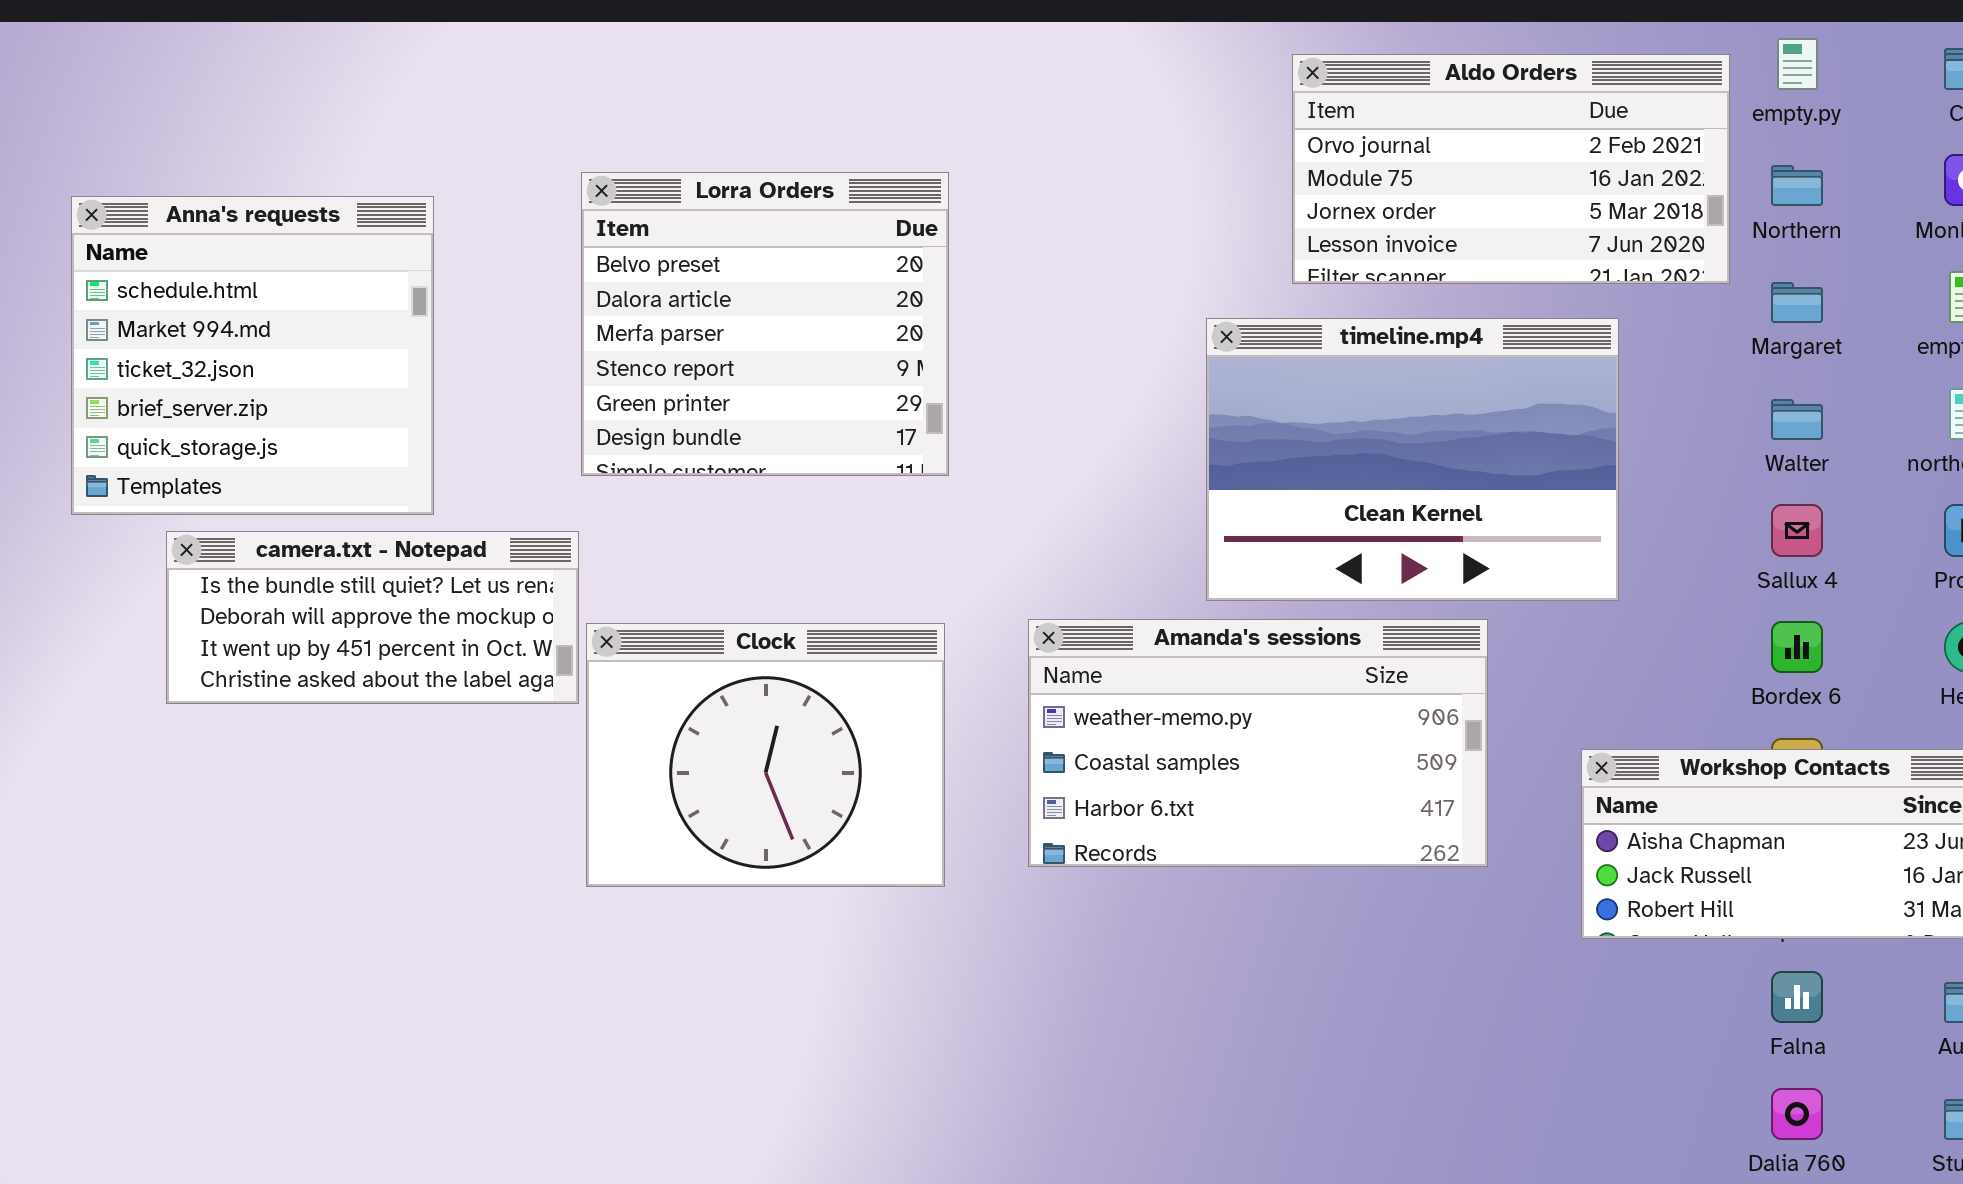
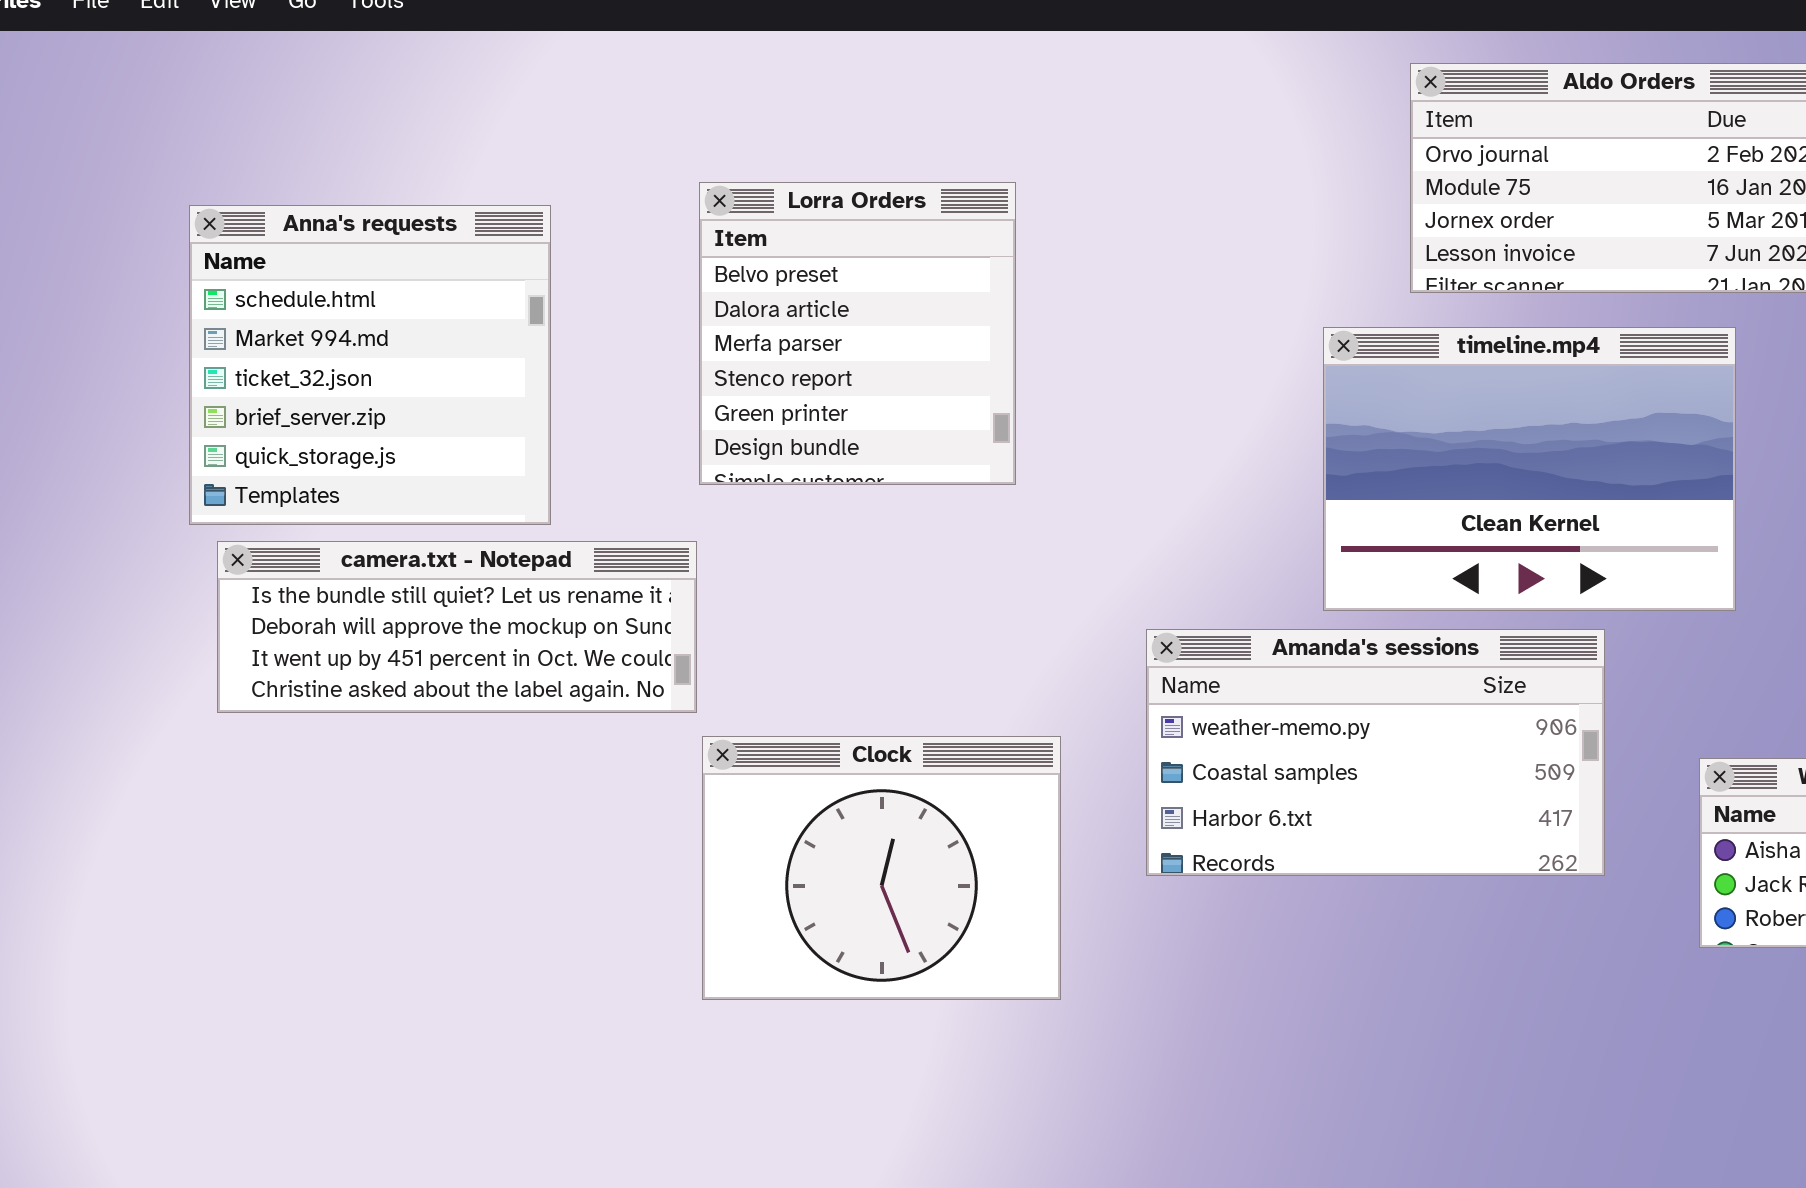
Lorra Orders: [581,172,949,476] -> [699,182,1016,485], resized
camera.txt - Notepad: [166,531,579,704] -> [217,541,697,713], resized
Clock: [586,623,945,887] -> [702,736,1061,1000], moved

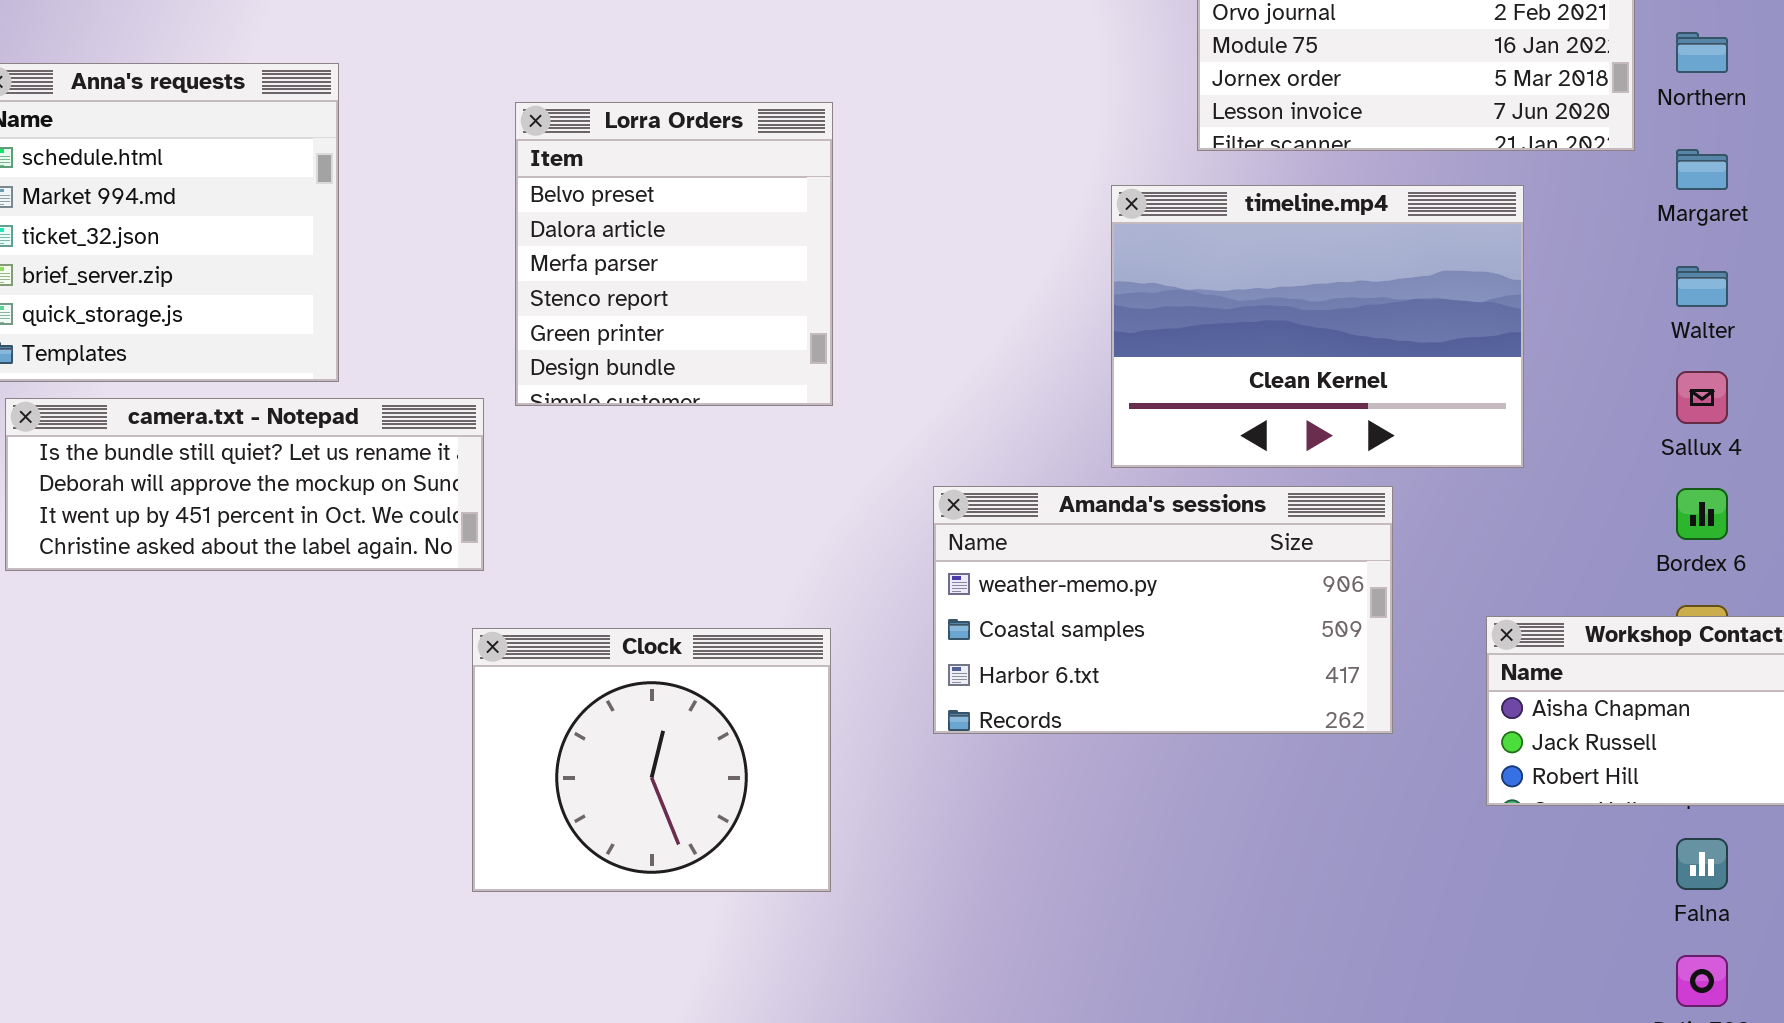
Lorra Orders: [699,182,1016,485] -> [515,102,833,406], moved
Clock: [702,736,1061,1000] -> [472,628,831,892], moved

